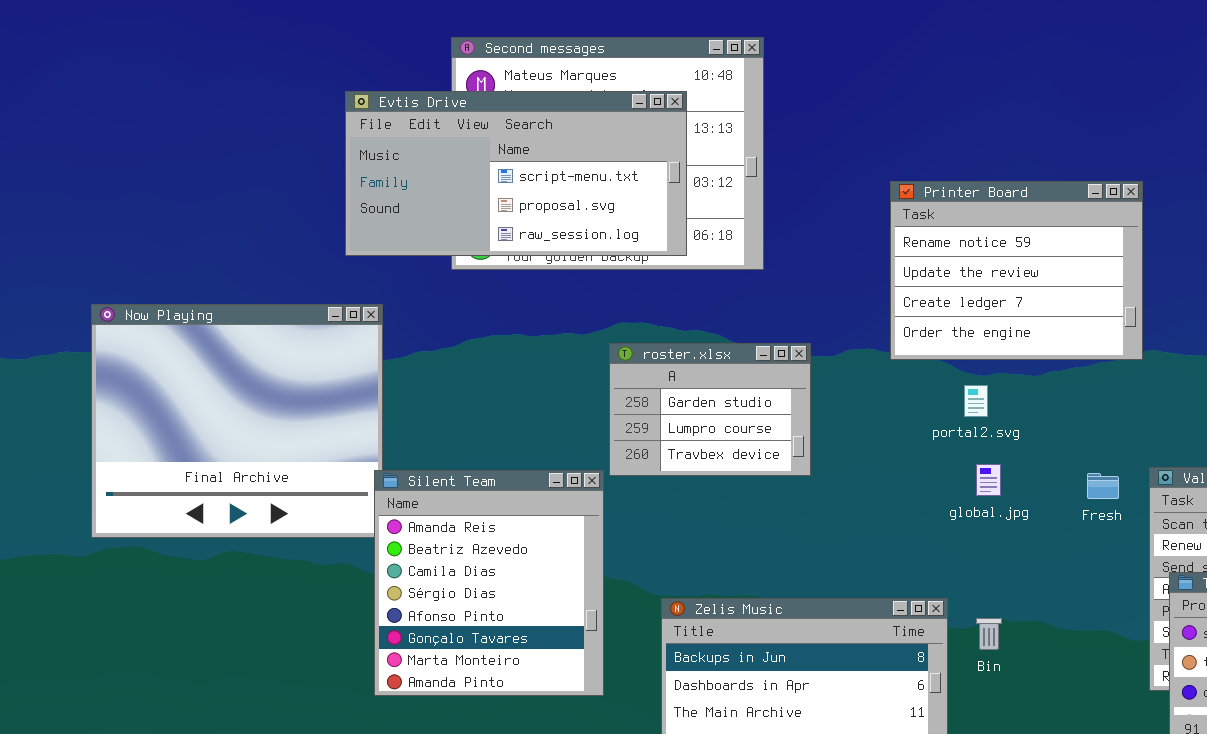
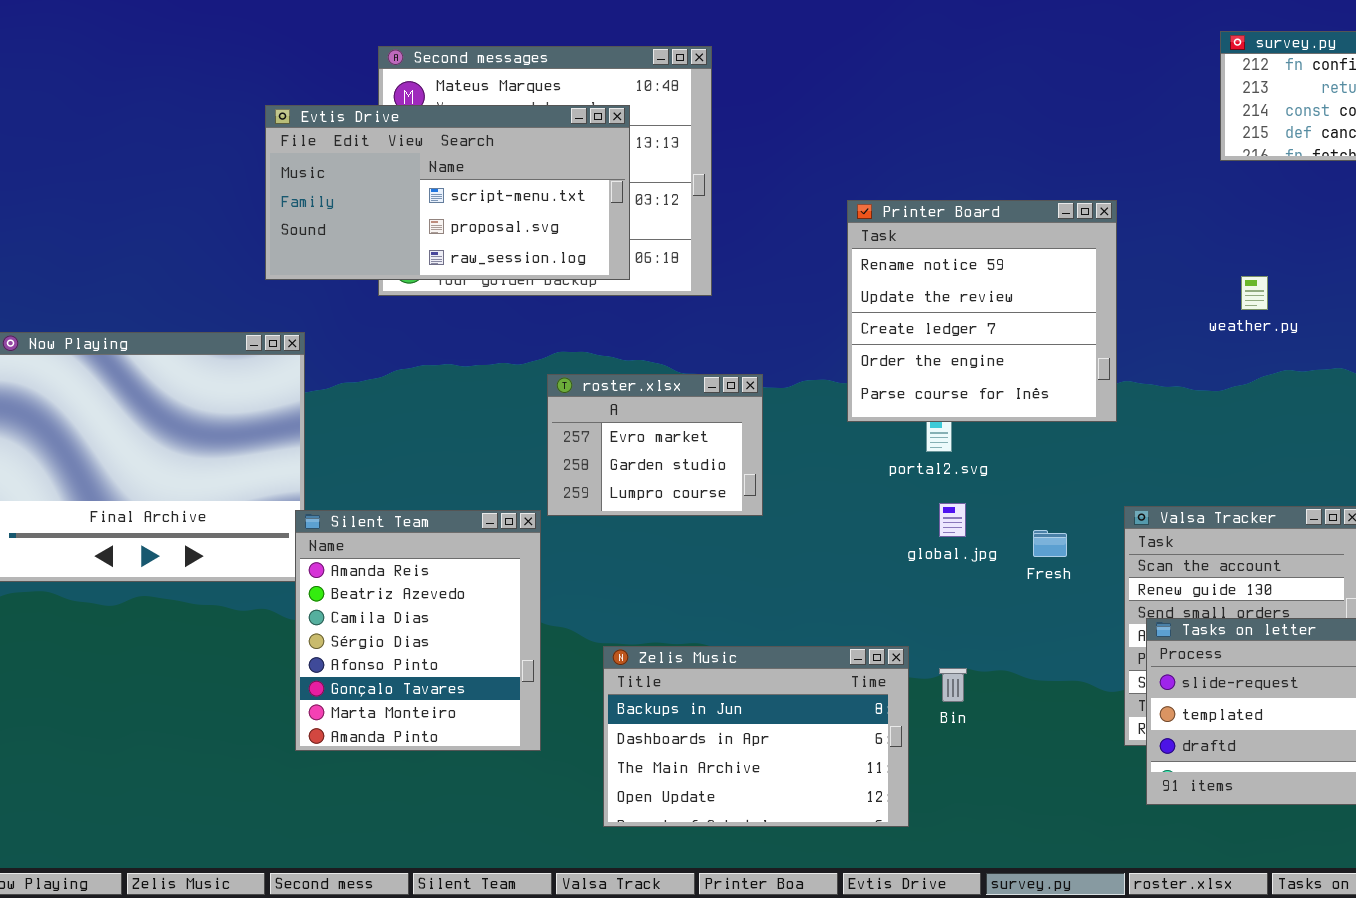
Printer Board: [890,181,1143,360] -> [847,200,1117,422], resized
roster.xlsx: [609,343,811,476] -> [547,374,763,516], scrolled up 1 row
Fresh: [1087,473,1119,499] -> [1033,530,1067,557], moved

